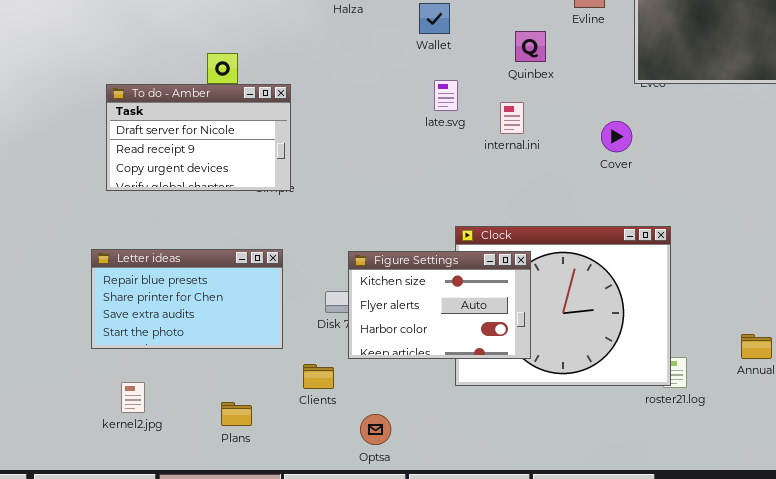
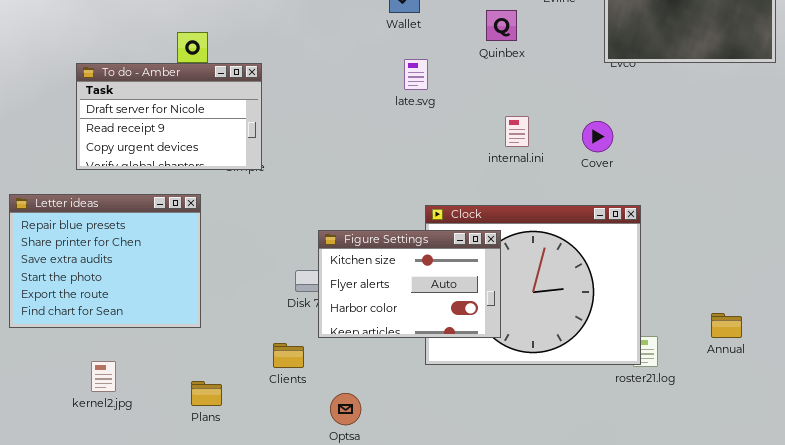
internal.ini: [500,102,524,134] -> [505,116,529,147], moved
Cover: [601,121,632,152] -> [582,121,613,152], moved
Letter ideas: [91,249,283,349] -> [9,194,201,328], moved, resized

